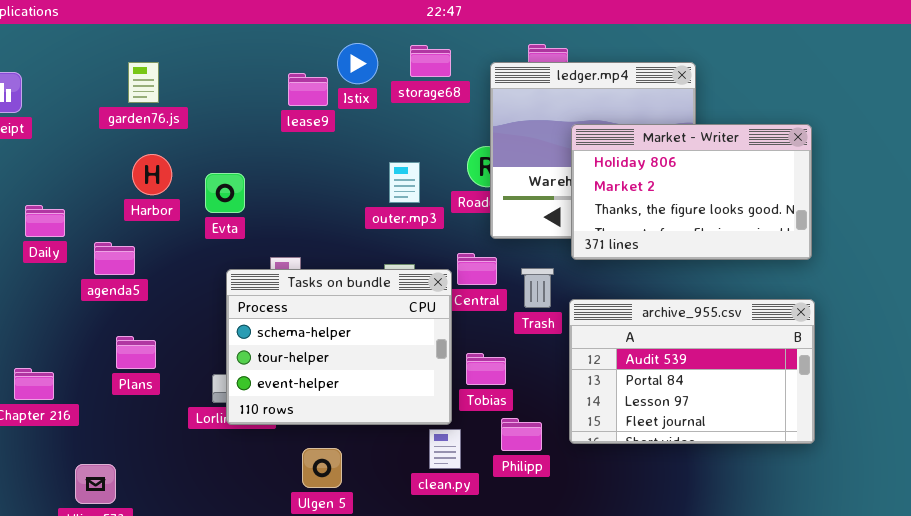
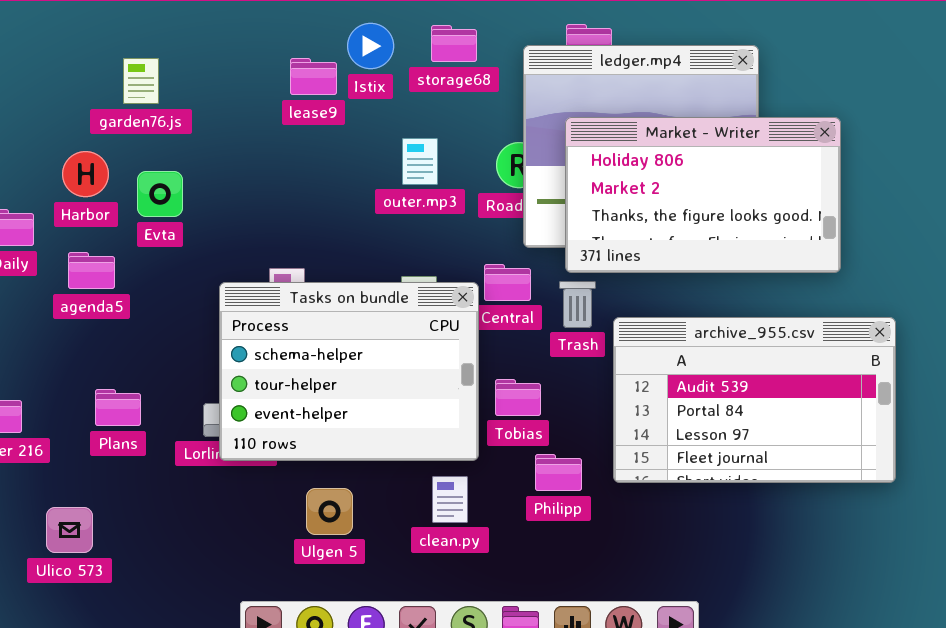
garden76.js: [128,62,159,103] -> [123,58,159,104], moved
Market - Writer: [571,124,812,260] -> [565,117,841,273], moved
Harbor: [132,154,172,195] -> [62,151,109,197], moved
outer.mp3: [389,162,420,203] -> [402,138,438,185], moved
Evta: [205,173,245,213] -> [137,171,183,217], moved
Plans: [116,336,156,369] -> [95,389,141,426], moved
clean.py: [429,429,461,469] -> [432,476,468,523], moved

